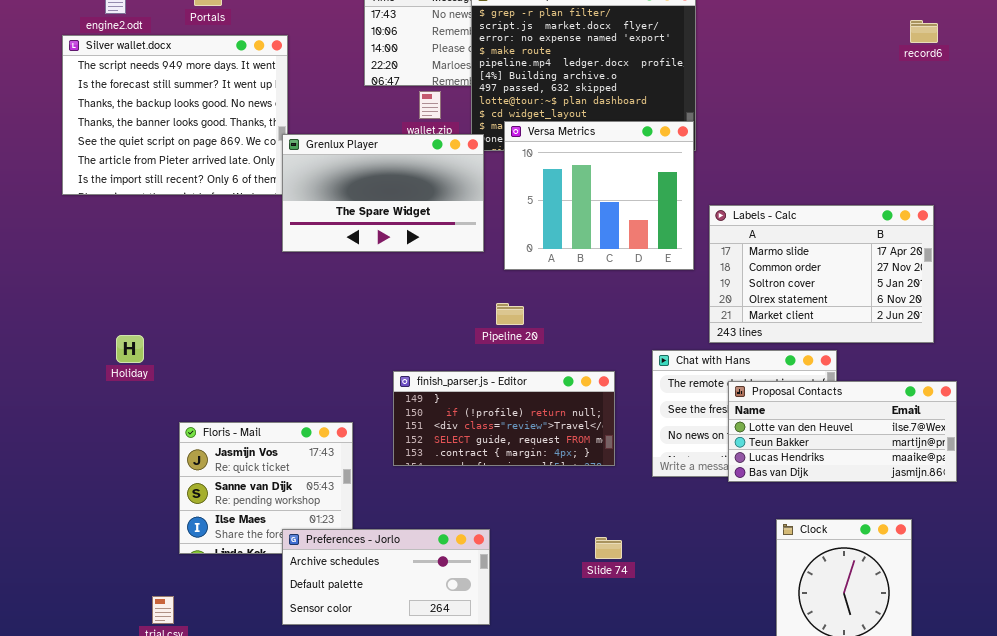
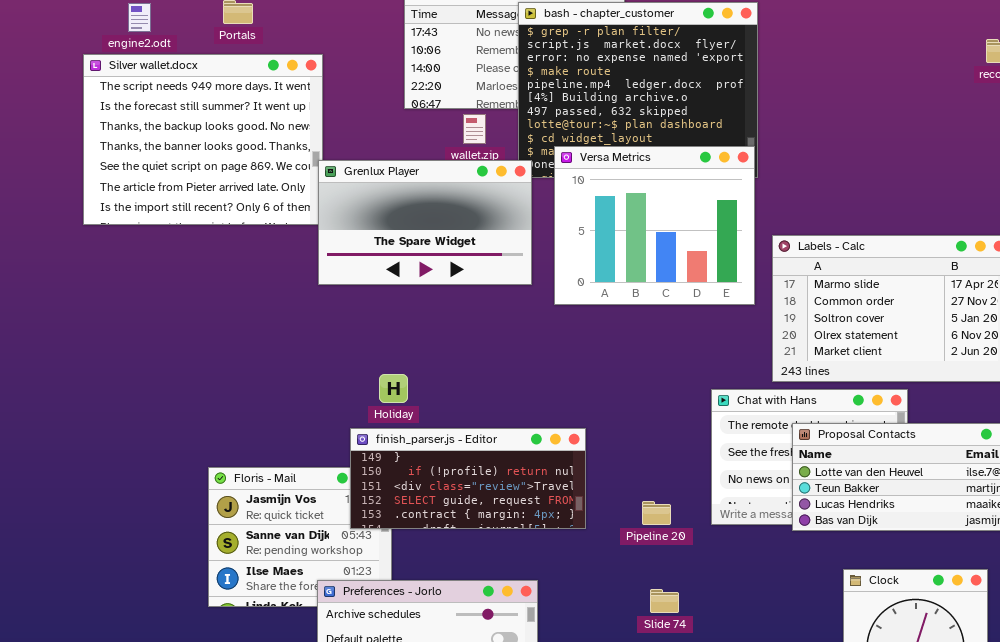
Pipeline 20: [496,303,524,325] -> [642,501,671,525], moved
Holiday: [116,335,144,363] -> [379,374,408,403], moved
finish_parser.js - Editor: [393,371,615,466] -> [350,428,586,529], moved

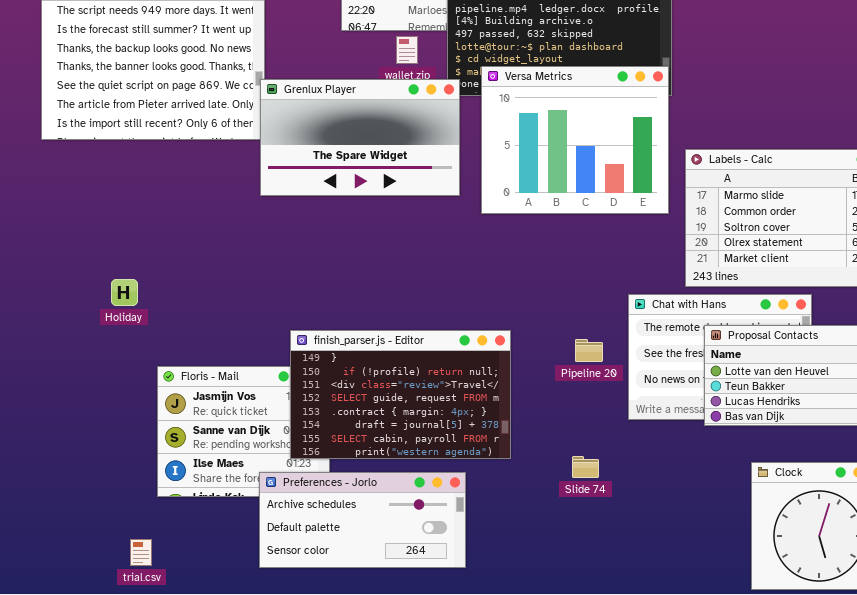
Holiday: [379,374,408,403] -> [111,279,138,306], moved
finish_parser.js - Editor: [350,428,586,529] -> [290,330,511,459], resized
Pipeline 20: [642,501,671,525] -> [575,339,603,362], moved
Slide 74: [650,589,679,613] -> [572,456,599,478], moved

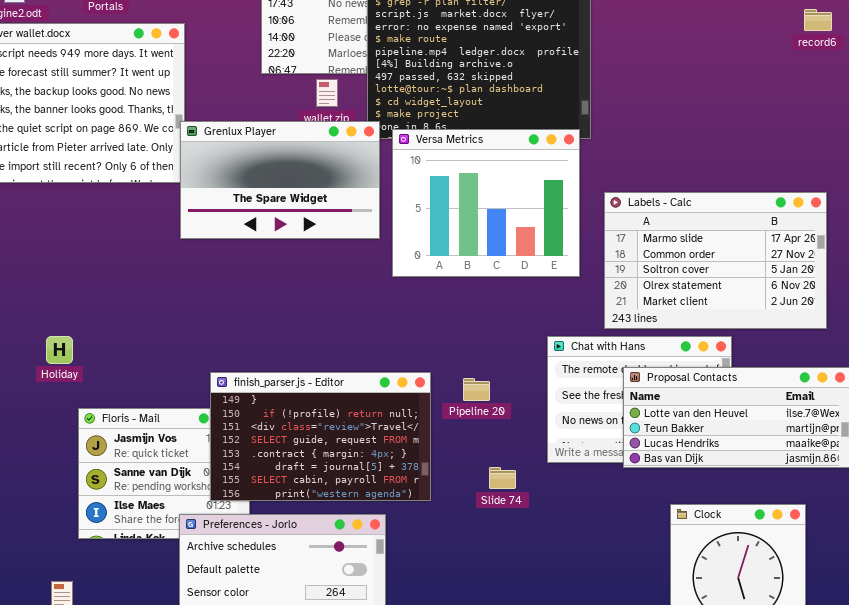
Versa Metrics: [481,66,669,214] -> [392,129,580,277], moved
Holiday: [111,279,138,306] -> [46,336,73,364], moved
Pipeline 20: [575,339,603,362] -> [463,378,490,401], moved
Slide 74: [572,456,599,478] -> [489,467,516,489], moved

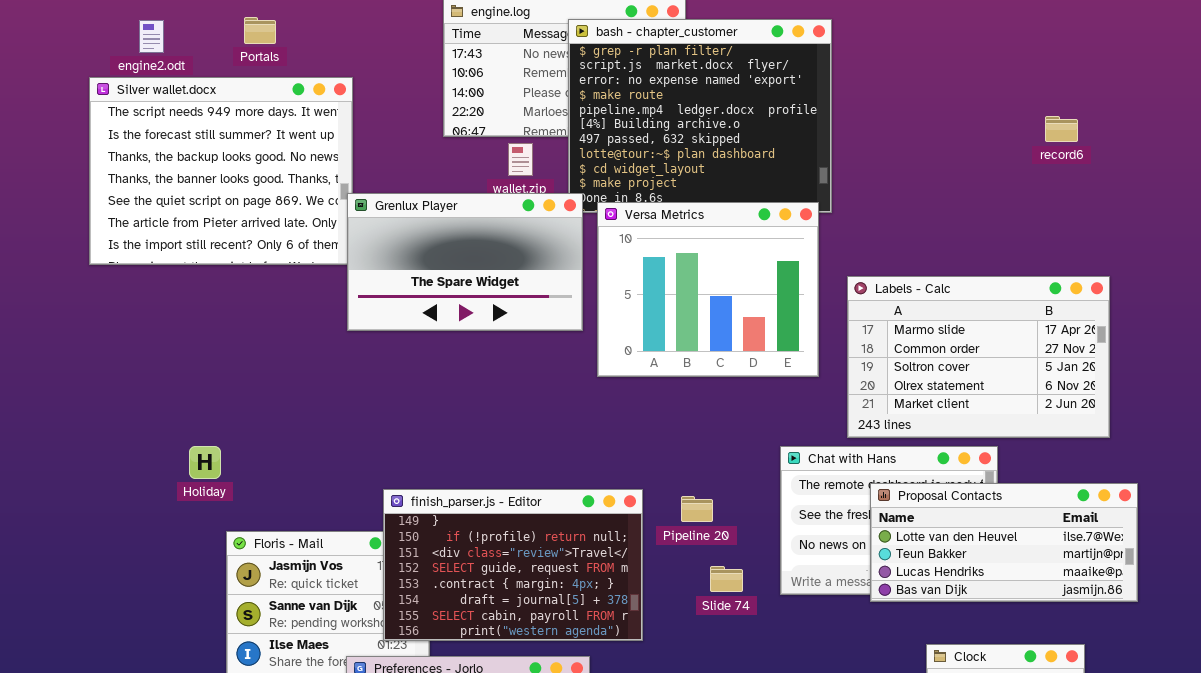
record6: [804,9,832,31] -> [1045,116,1078,142], moved
Slide 74: [489,467,516,489] -> [710,566,743,592], moved

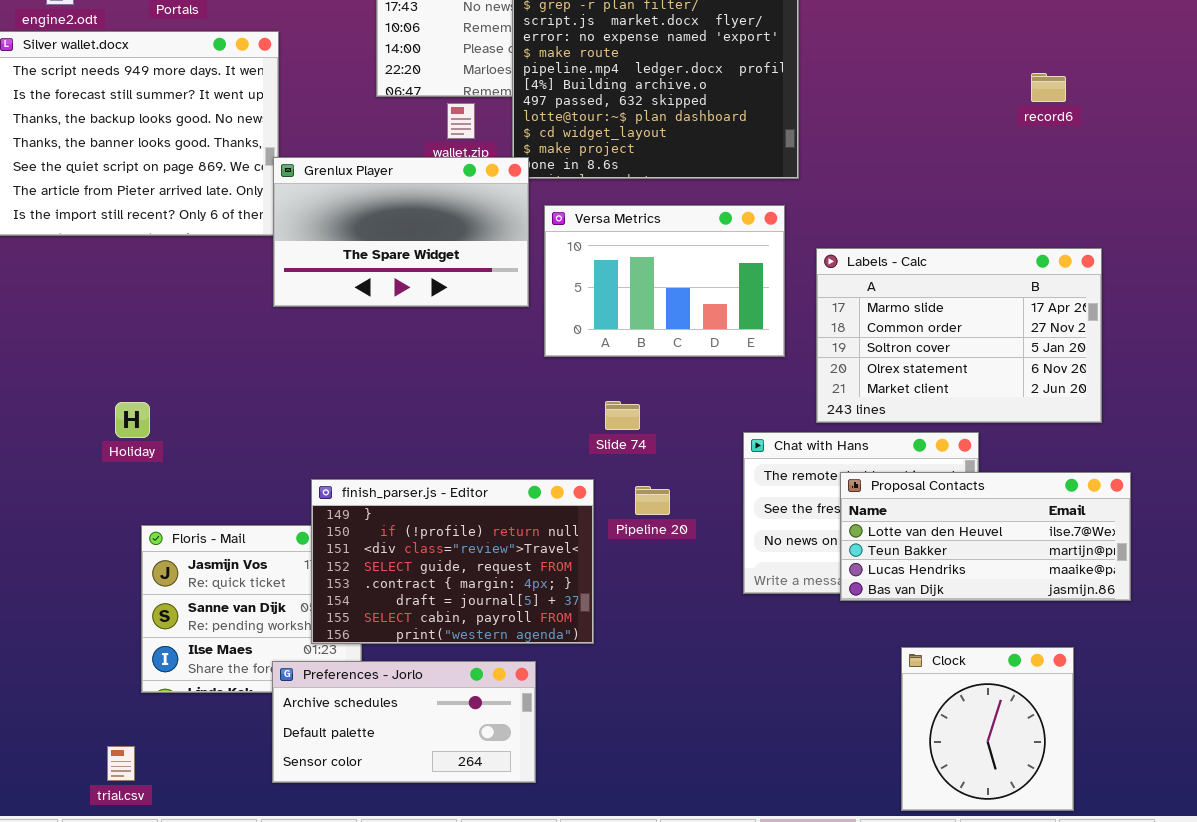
Versa Metrics: [597,202,819,377] -> [544,205,785,357], resized
Holiday: [189,446,221,479] -> [115,402,150,438], moved
Slide 74: [710,566,743,592] -> [605,401,640,430], moved

